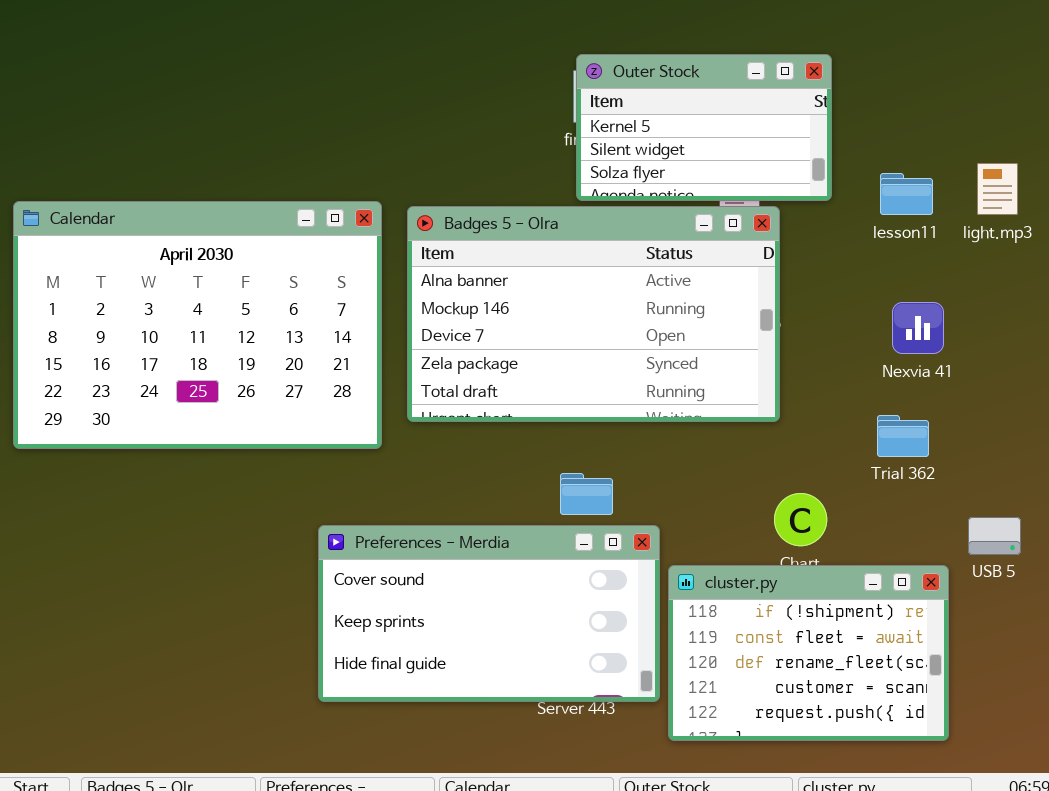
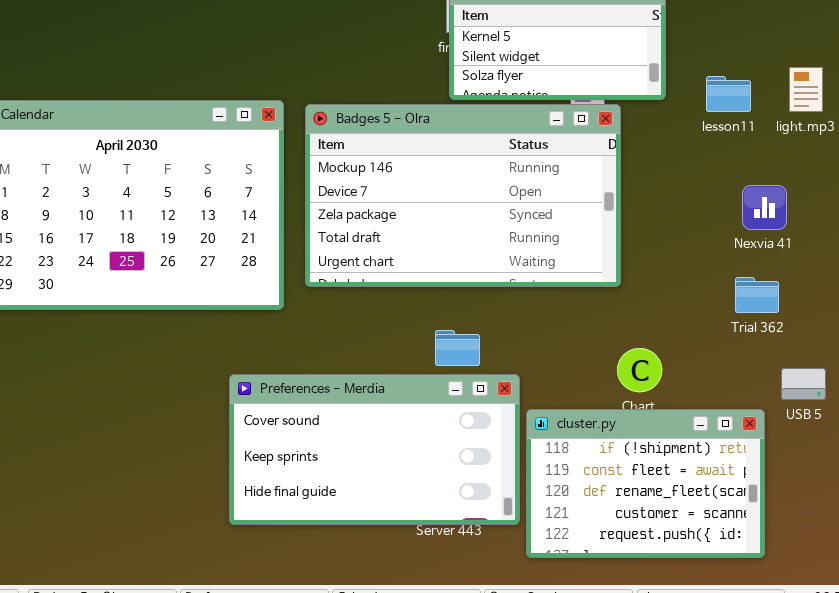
Badges 5 - Olra: [407,206,780,422] -> [305,104,621,287], scrolled down 1 row
Nexvia 41: [892,302,944,354] -> [742,185,787,230], moved
Trial 362: [877,415,929,457] -> [735,277,779,313], moved

